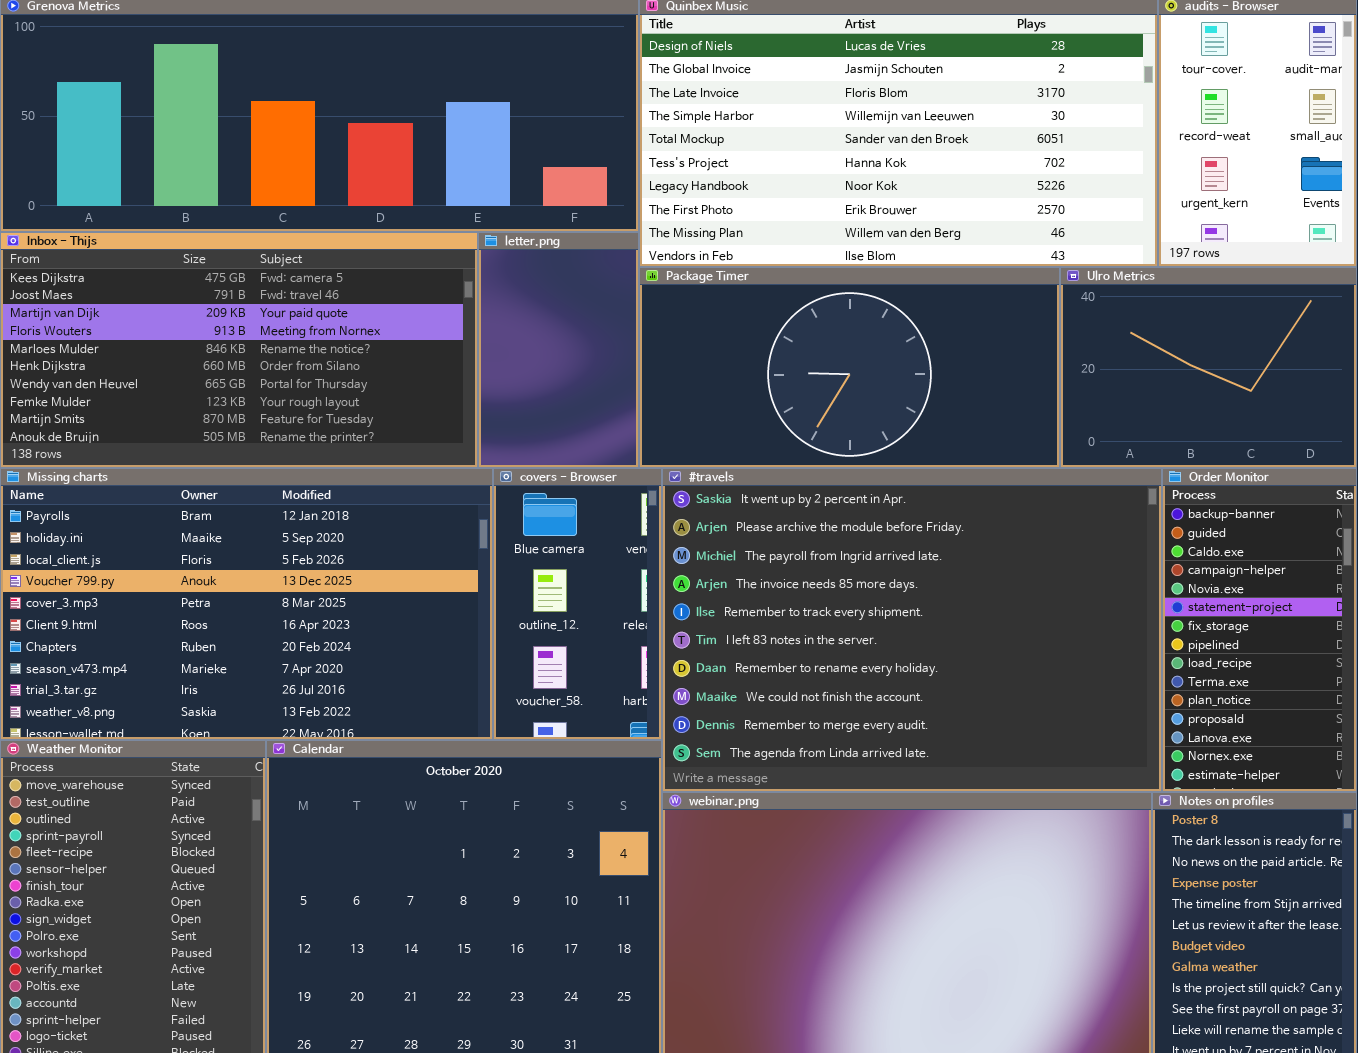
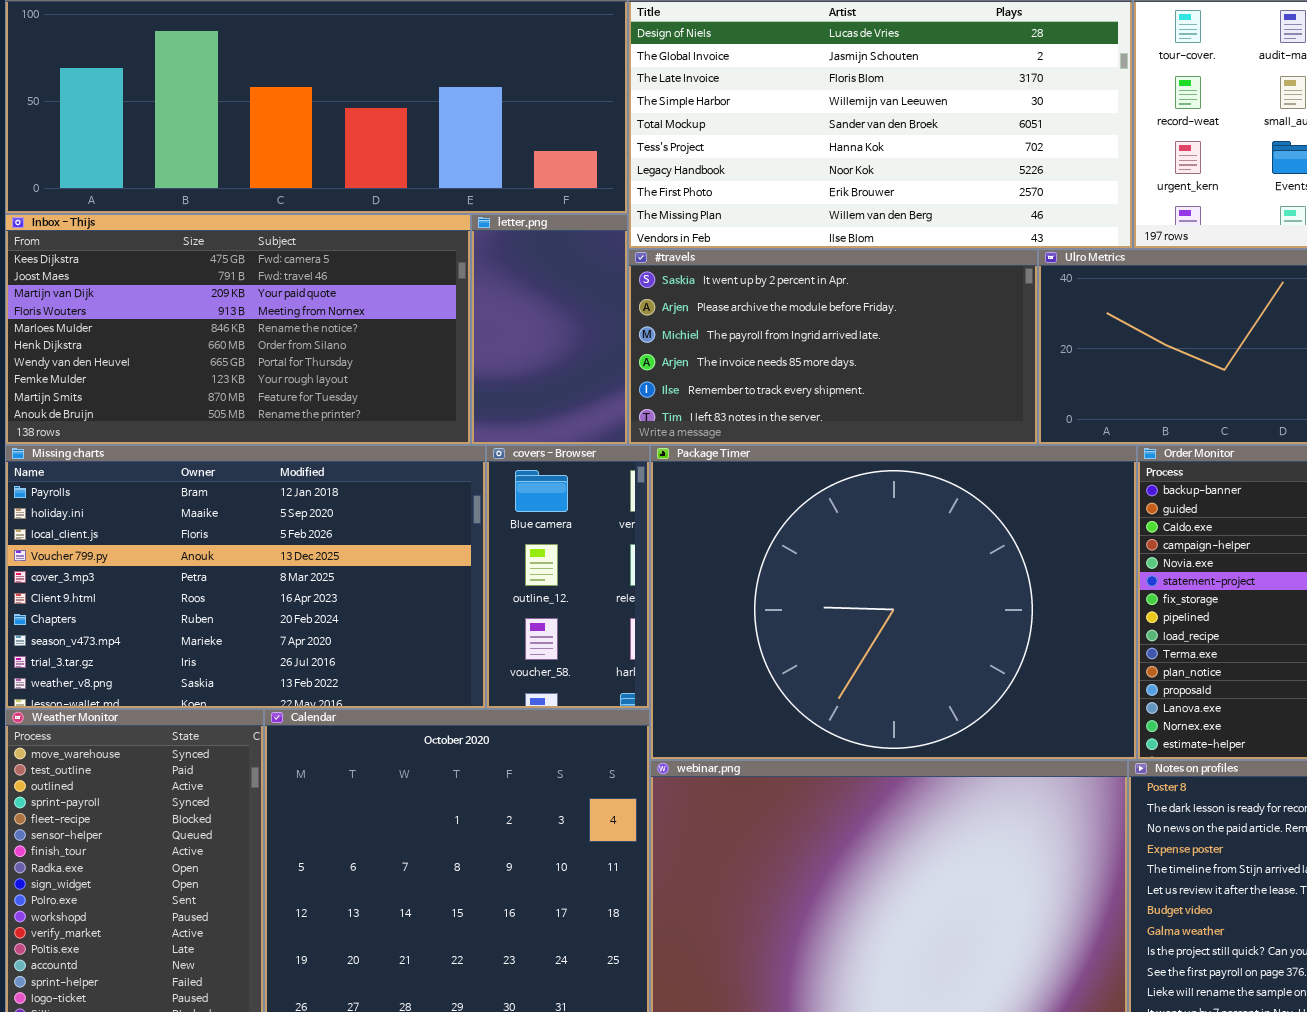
Package Timer: [639,267,1060,468] -> [650,445,1137,760], moved, resized
#travels: [662,468,1162,792] -> [628,249,1038,445], moved, resized

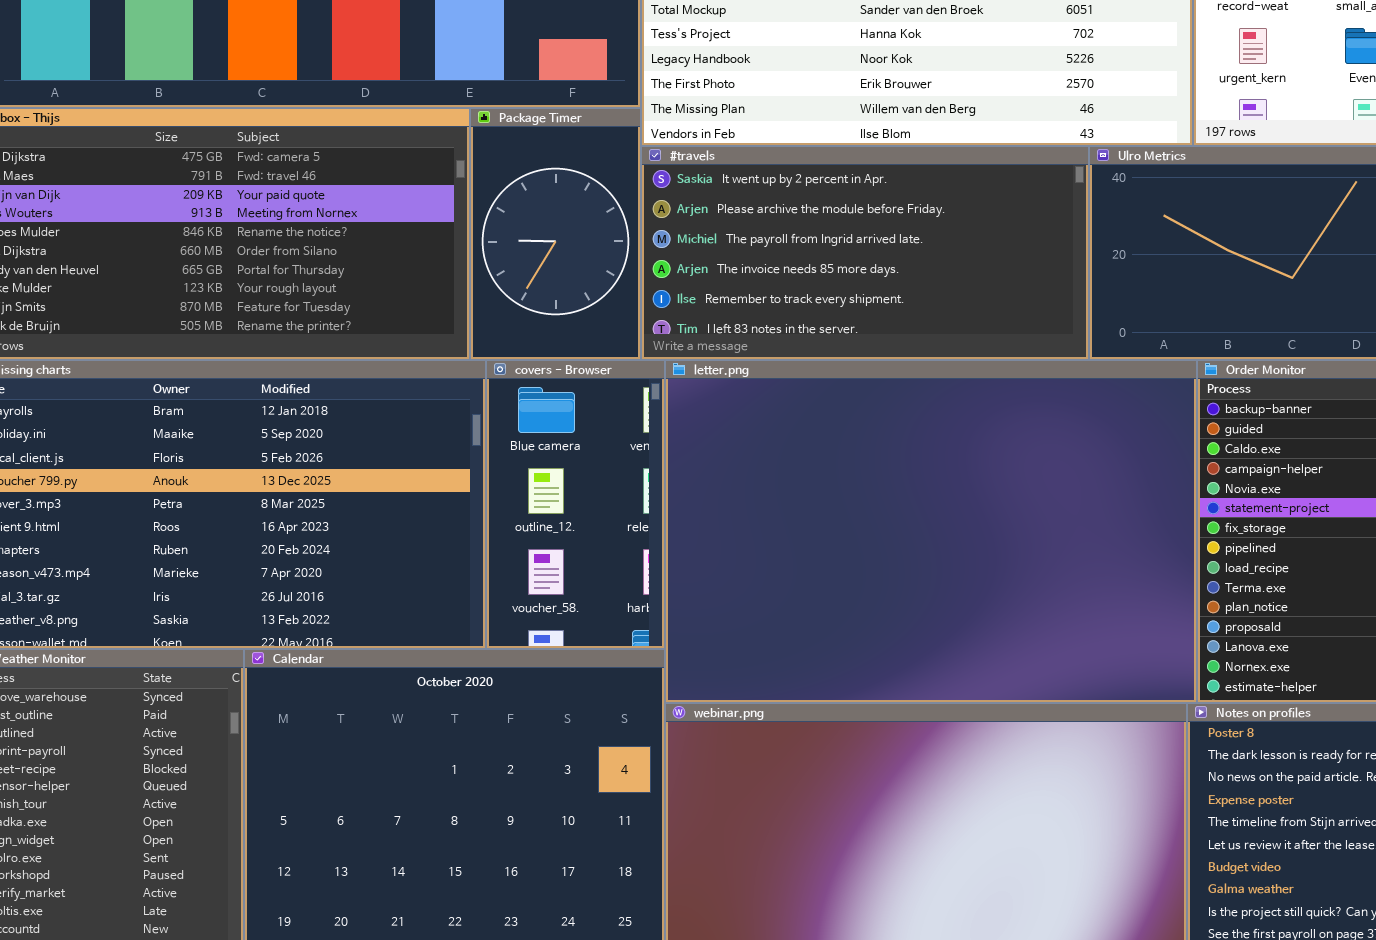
letter.png: [471,214,628,445] -> [665,360,1197,703], moved, resized
Package Timer: [650,445,1137,760] -> [470,108,641,360], moved, resized

